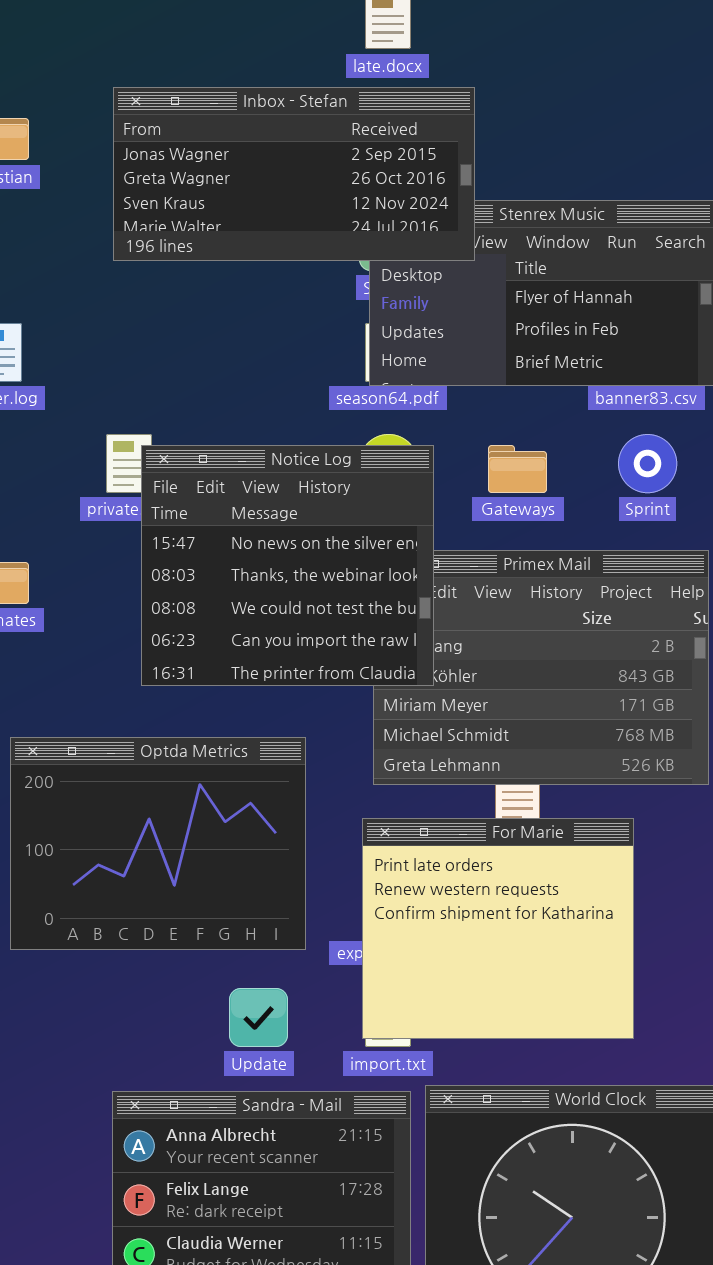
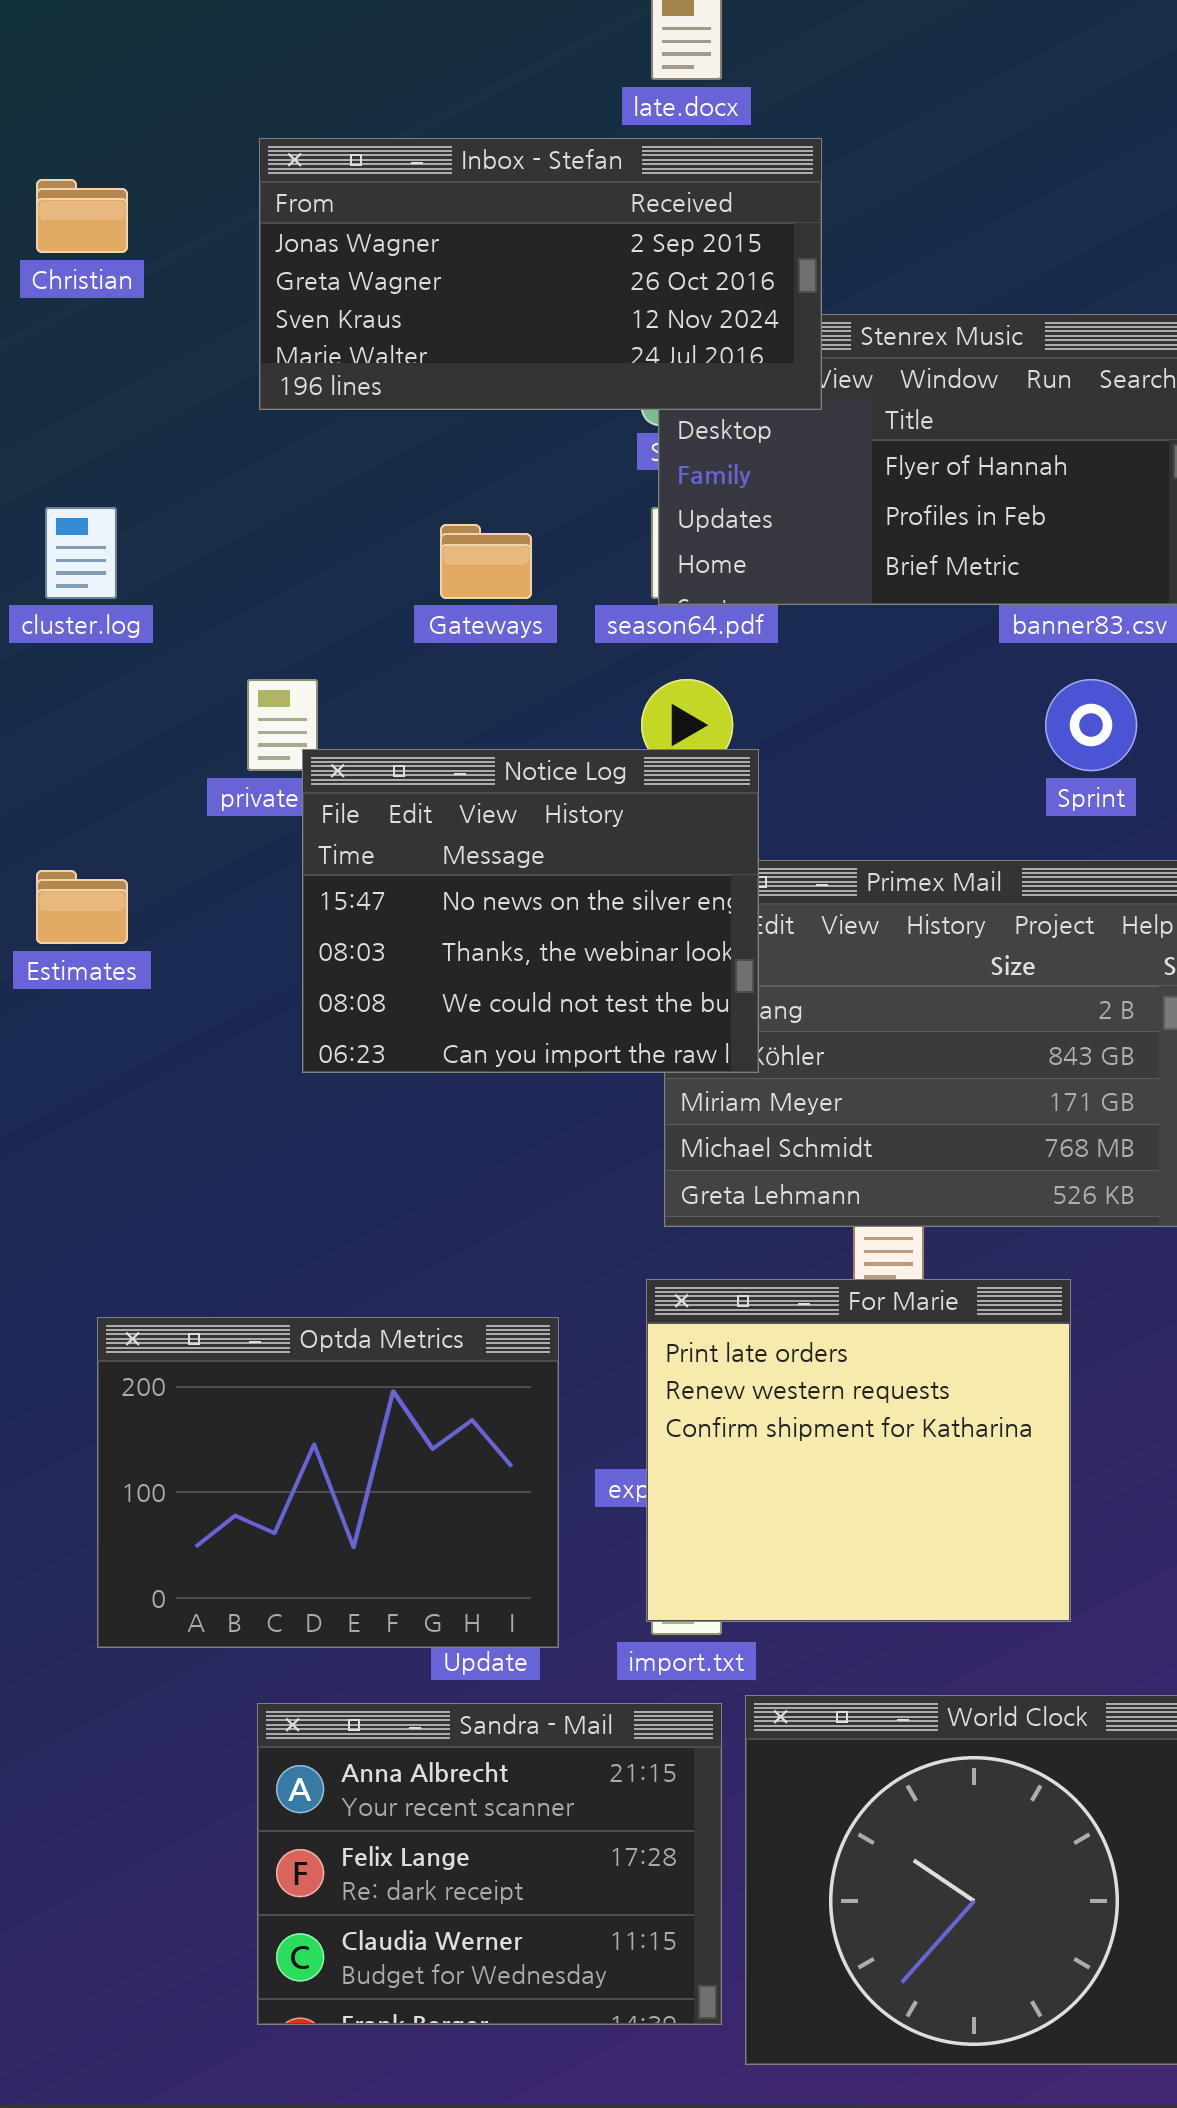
Notice Log: [141,445,434,686] -> [302,749,759,1073], resized
Gateways: [488,445,547,493] -> [440,524,532,599], moved
Optda Metrics: [10,737,306,950] -> [97,1317,559,1648], moved

